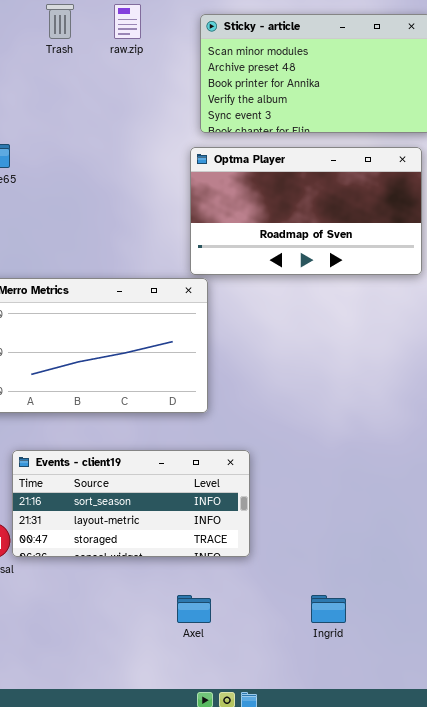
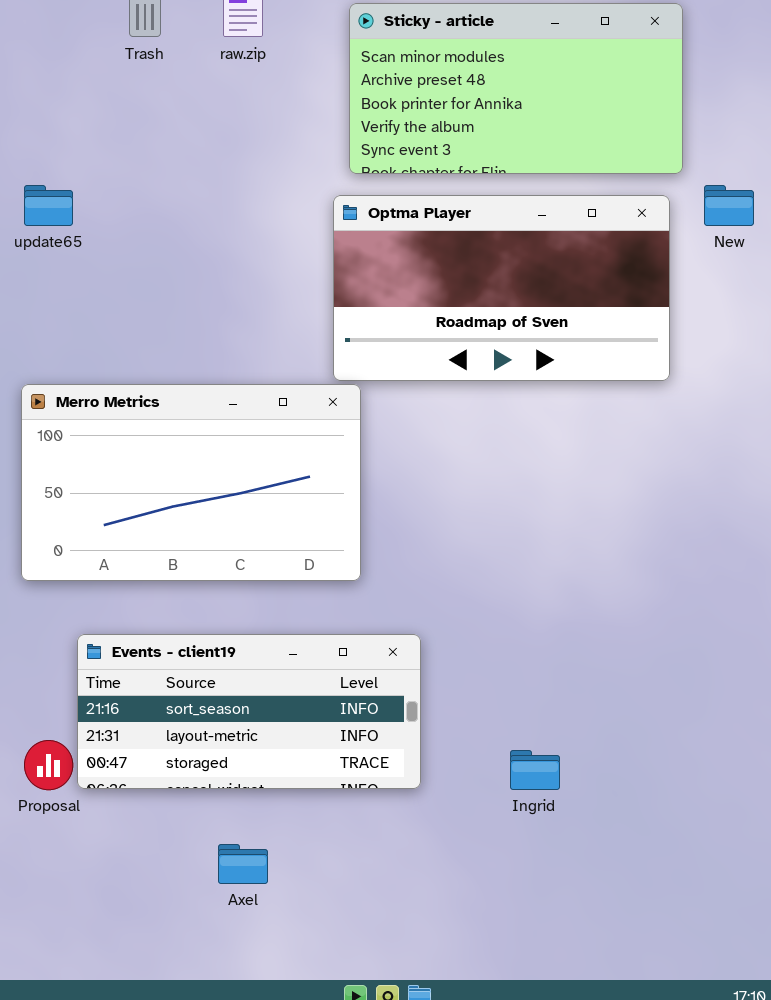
Axel: [177,595,211,623] -> [218,844,268,884], moved
Ingrid: [311,595,346,623] -> [510,750,560,790], moved

